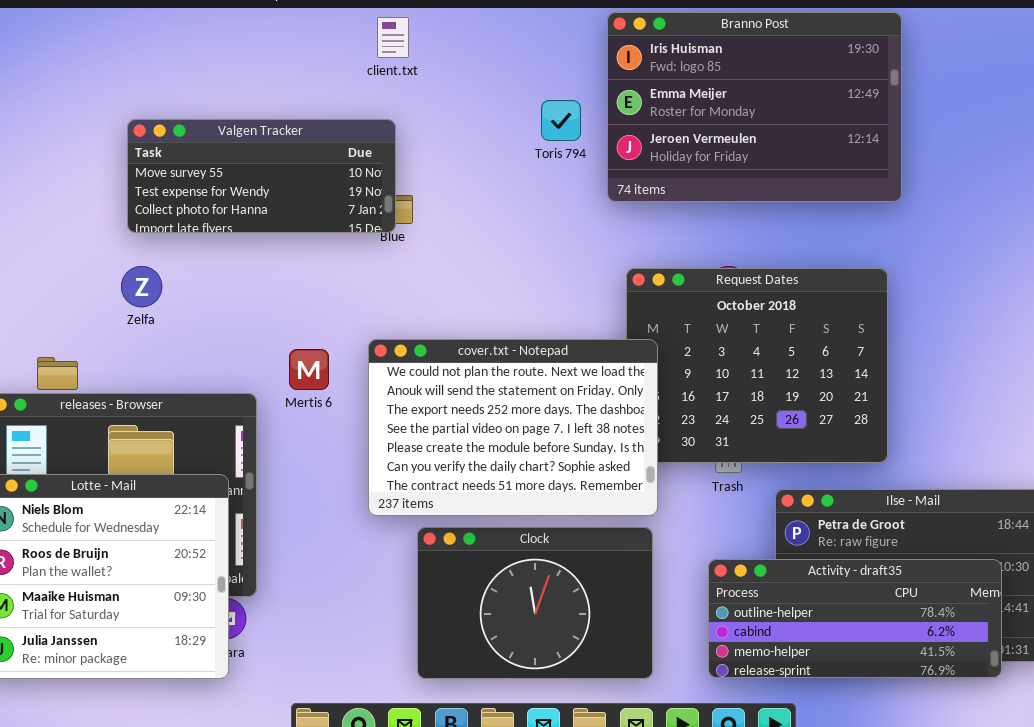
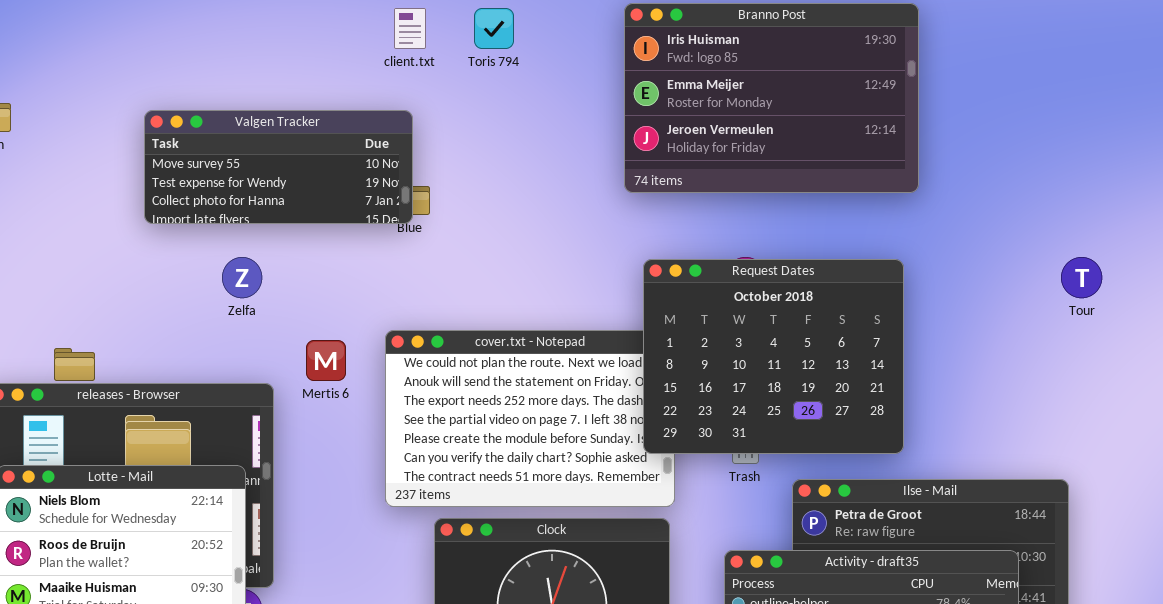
Toris 794: [541,100,581,141] -> [474,8,514,49], moved
Zelfa: [121,266,162,307] -> [222,257,262,298], moved
Request Dates: [626,268,888,463] -> [643,259,904,454], raised

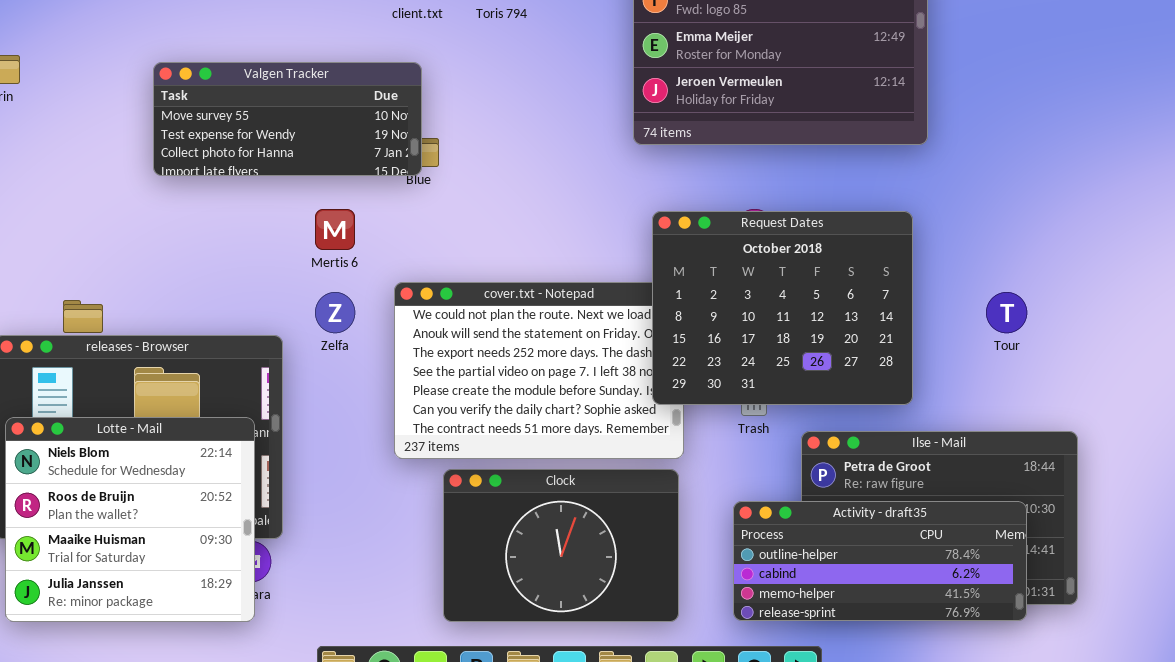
Zelfa: [222,257,262,298] -> [315,292,355,333], moved
Tour: [1061,257,1102,298] -> [986,292,1027,333], moved
Mertis 6: [306,340,346,381] -> [315,209,355,250], moved

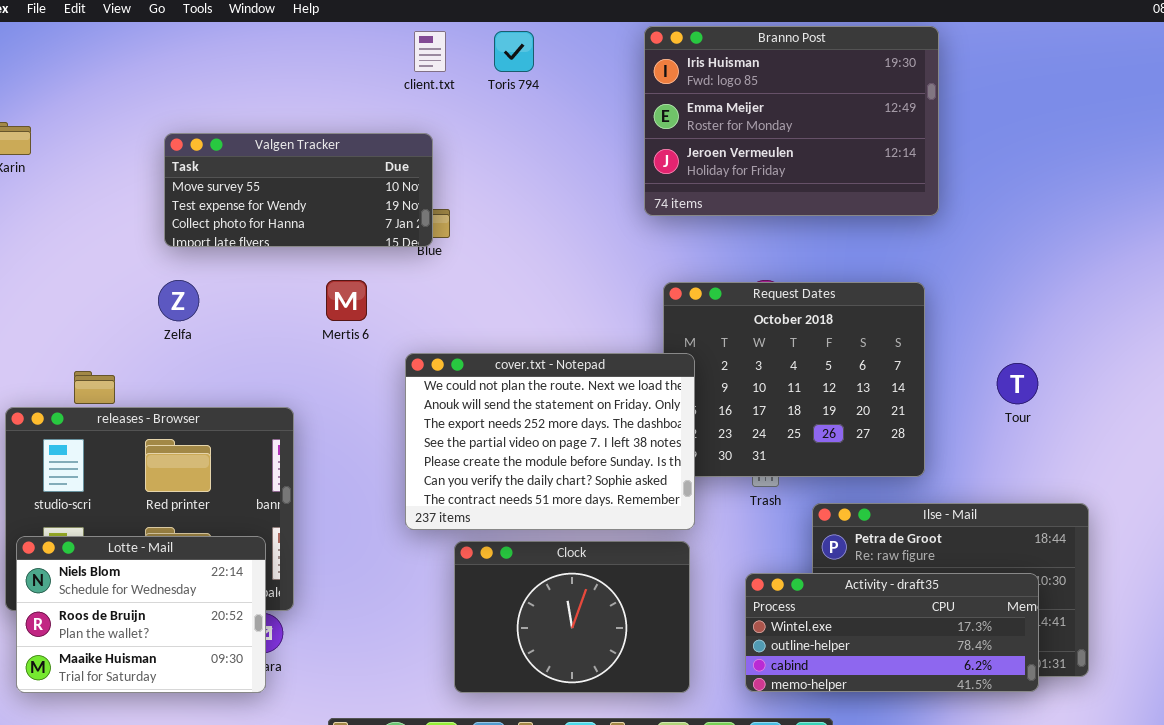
cover.txt - Notepad: [394,282,684,459] -> [405,353,695,530], raised
Zelfa: [315,292,355,333] -> [158,280,199,321], moved
Lotte - Mail: [5,417,255,622] -> [16,536,266,693], resized
Activity - draft35: [733,501,1027,621] -> [745,573,1039,692], scrolled up 1 row

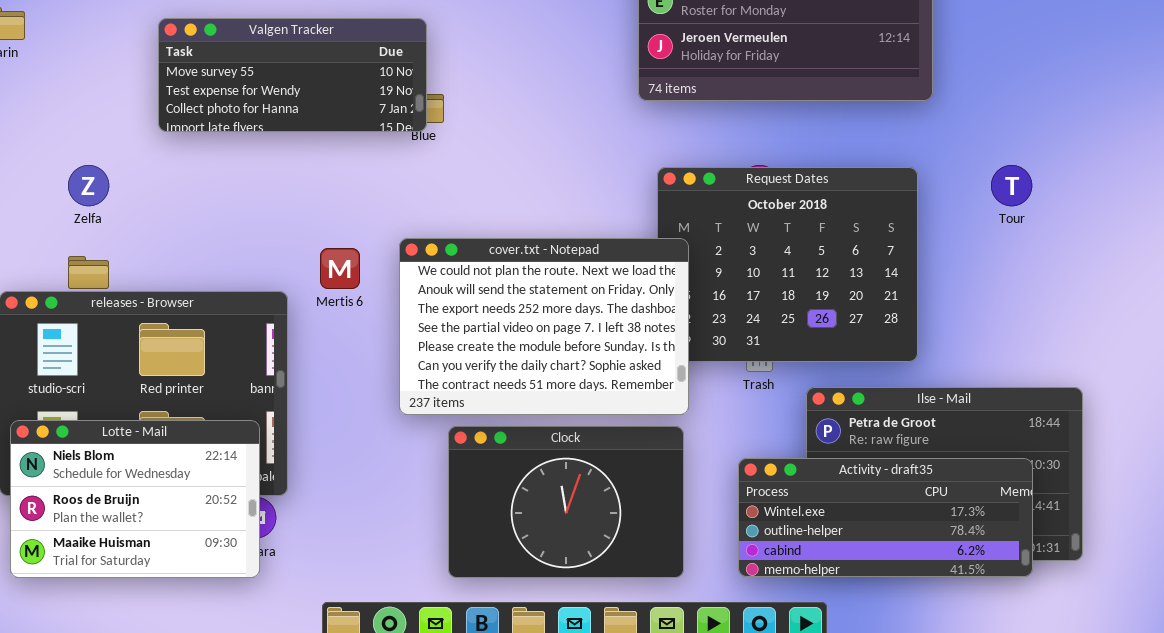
Zelfa: [158,280,199,321] -> [68,165,109,206], moved
Mertis 6: [326,280,367,321] -> [320,248,360,289], moved
Tour: [997,363,1038,404] -> [991,165,1032,206], moved

